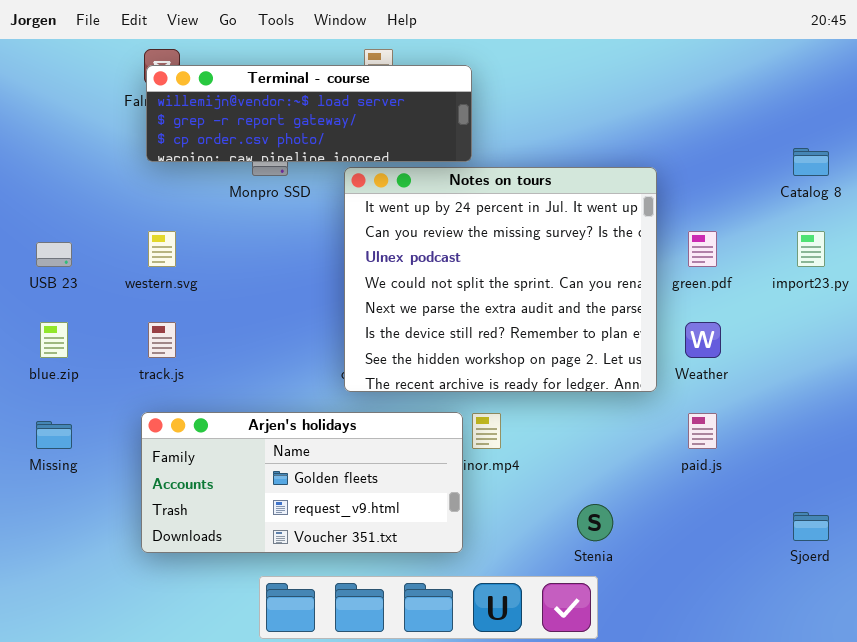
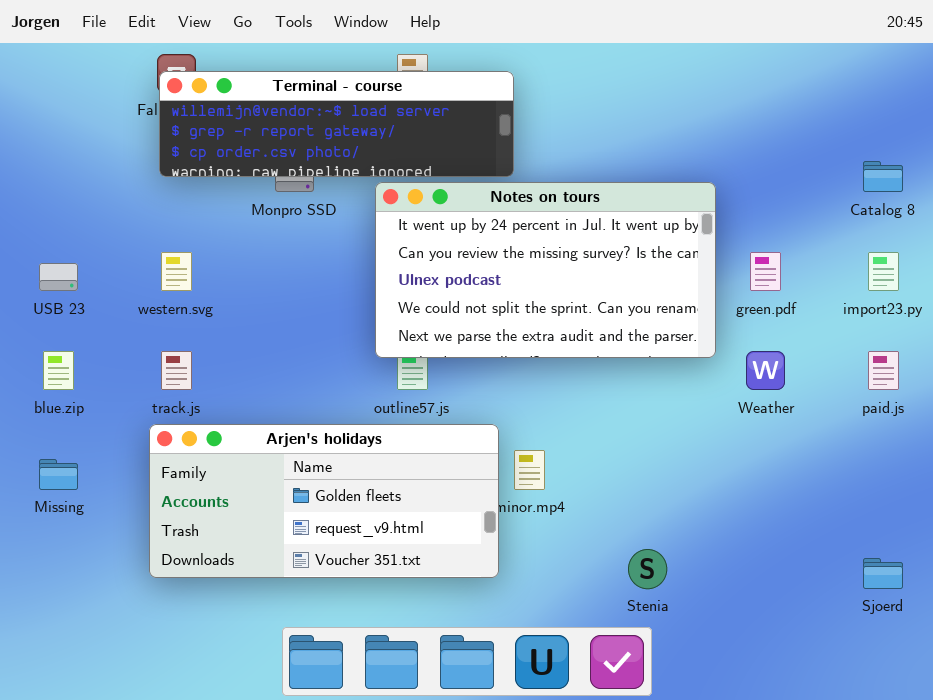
Notes on tours: [344,167,657,392] -> [375,182,716,358], resized
Arjen's holidays: [141,412,463,553] -> [149,424,499,578], moved
paid.js: [688,413,717,449] -> [868,351,899,390], moved

